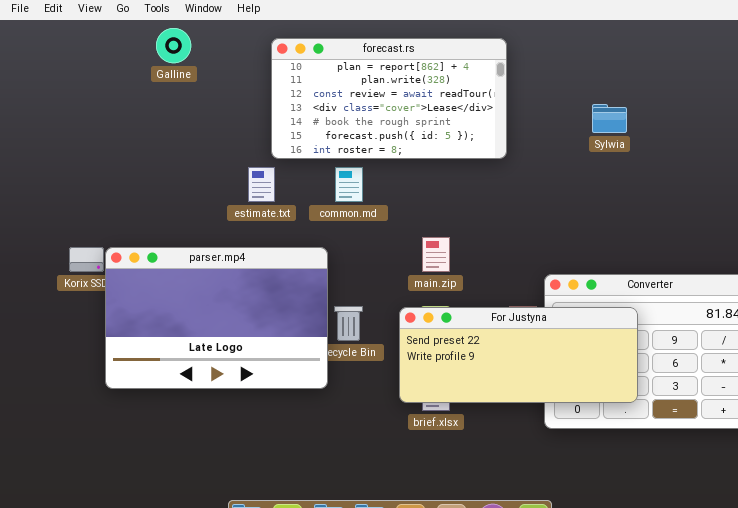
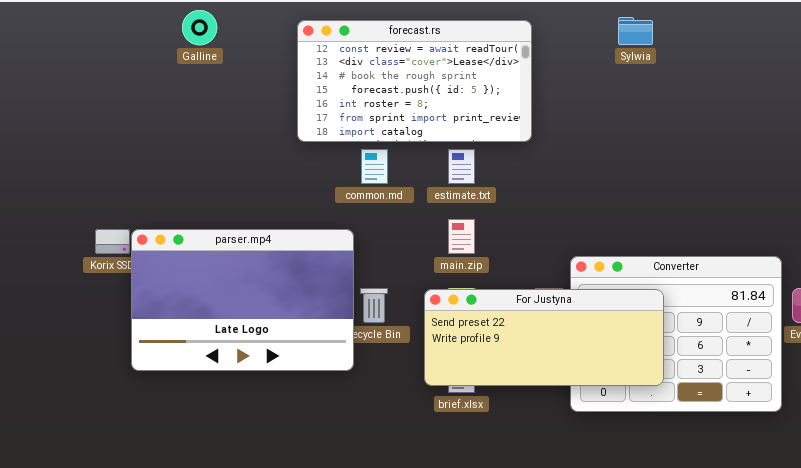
forecast.rs: [271,38,507,159] -> [297,20,532,142], scrolled down 2 rows
Sylwia: [592,104,627,133] -> [618,17,653,45], moved
estimate.txt: [248,167,275,202] -> [448,149,475,184], moved

